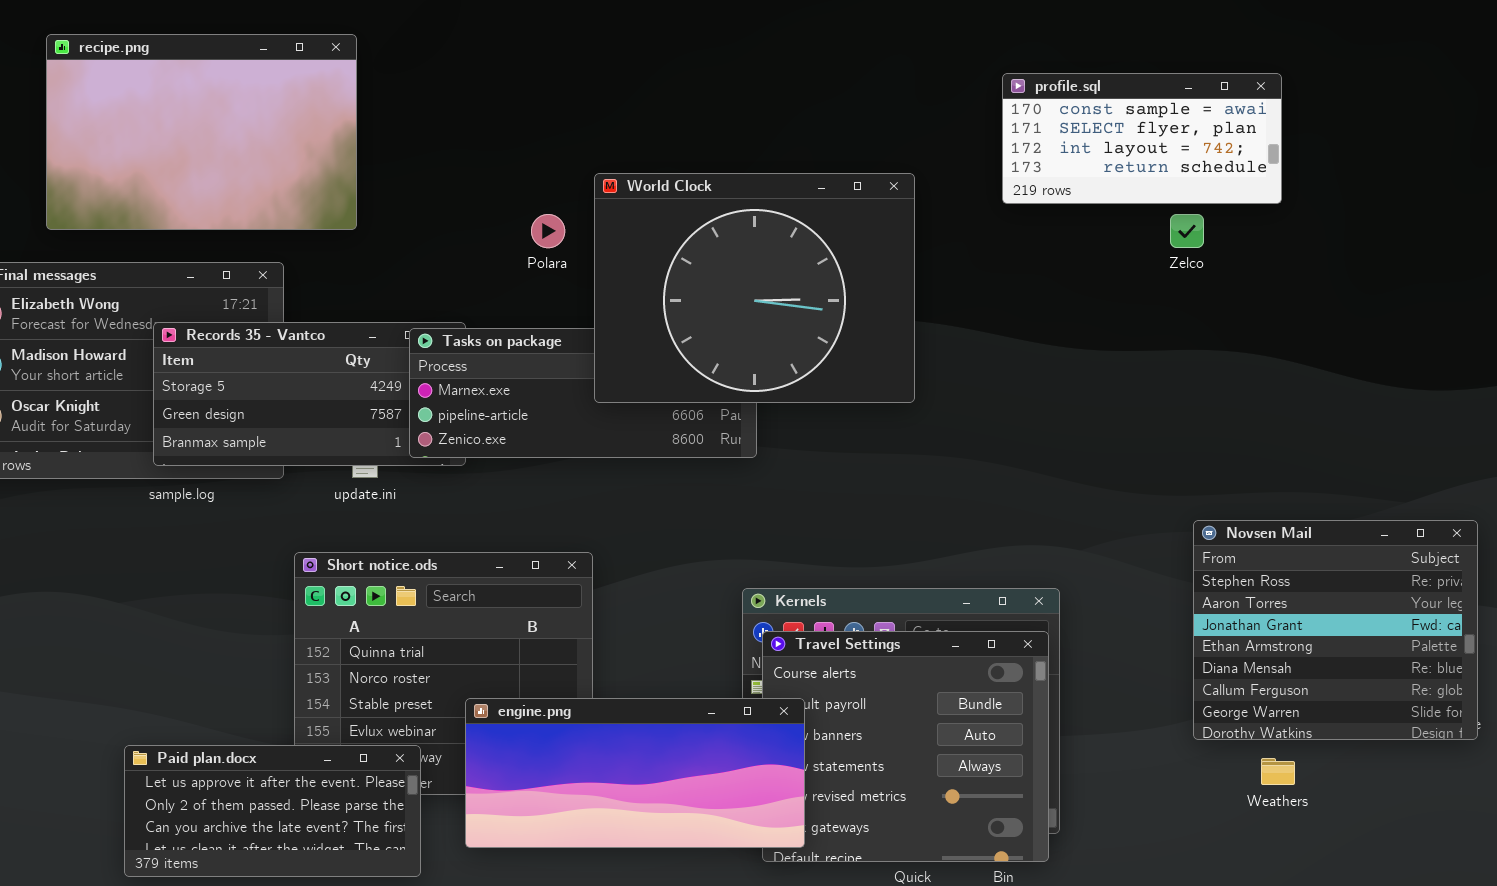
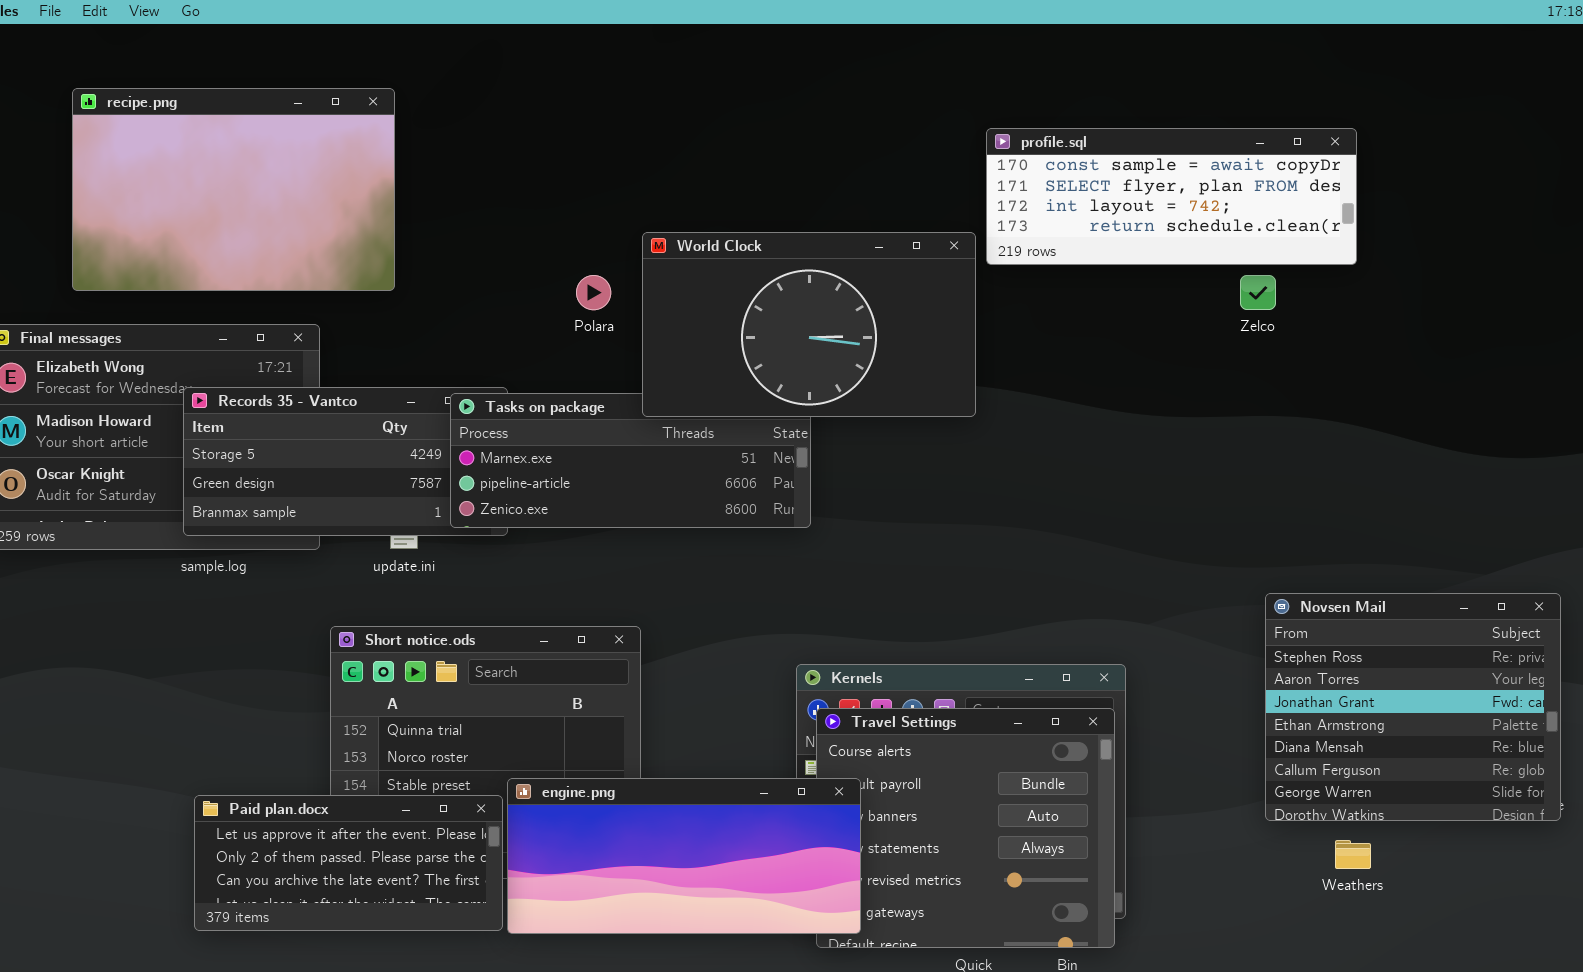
profile.sql: [1002,73,1282,204] -> [986,128,1357,265], resized
World Clock: [594,173,915,403] -> [642,232,976,417], resized
Paid plan.docx: [124,745,421,877] -> [194,795,503,931], moved

